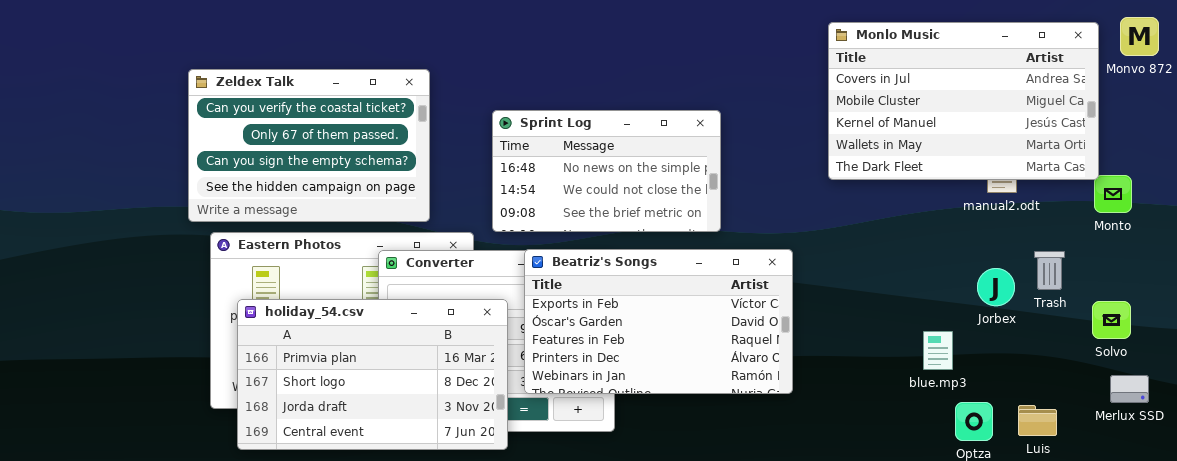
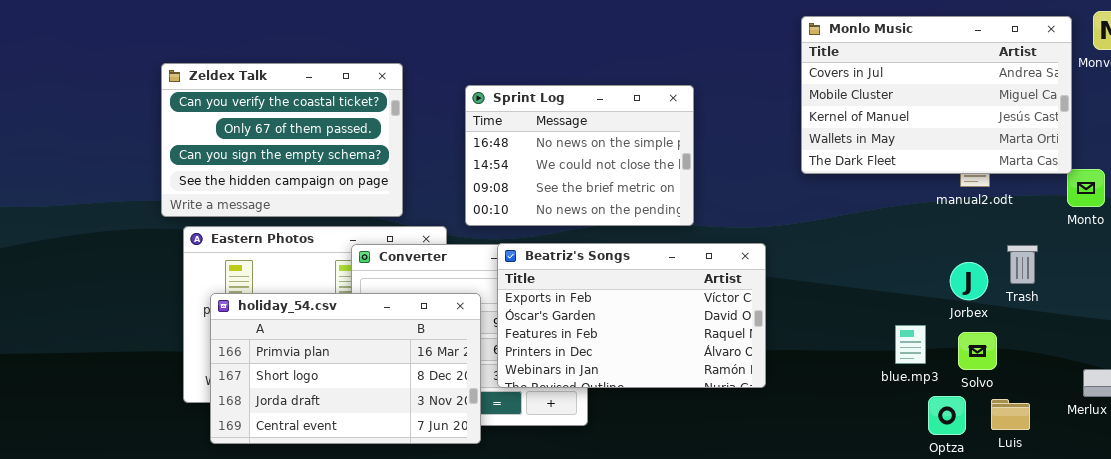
Sprint Log: [492,110,721,232] -> [465,85,694,226], resized
Solvo: [1092,301,1131,339] -> [958,332,997,370], moved

